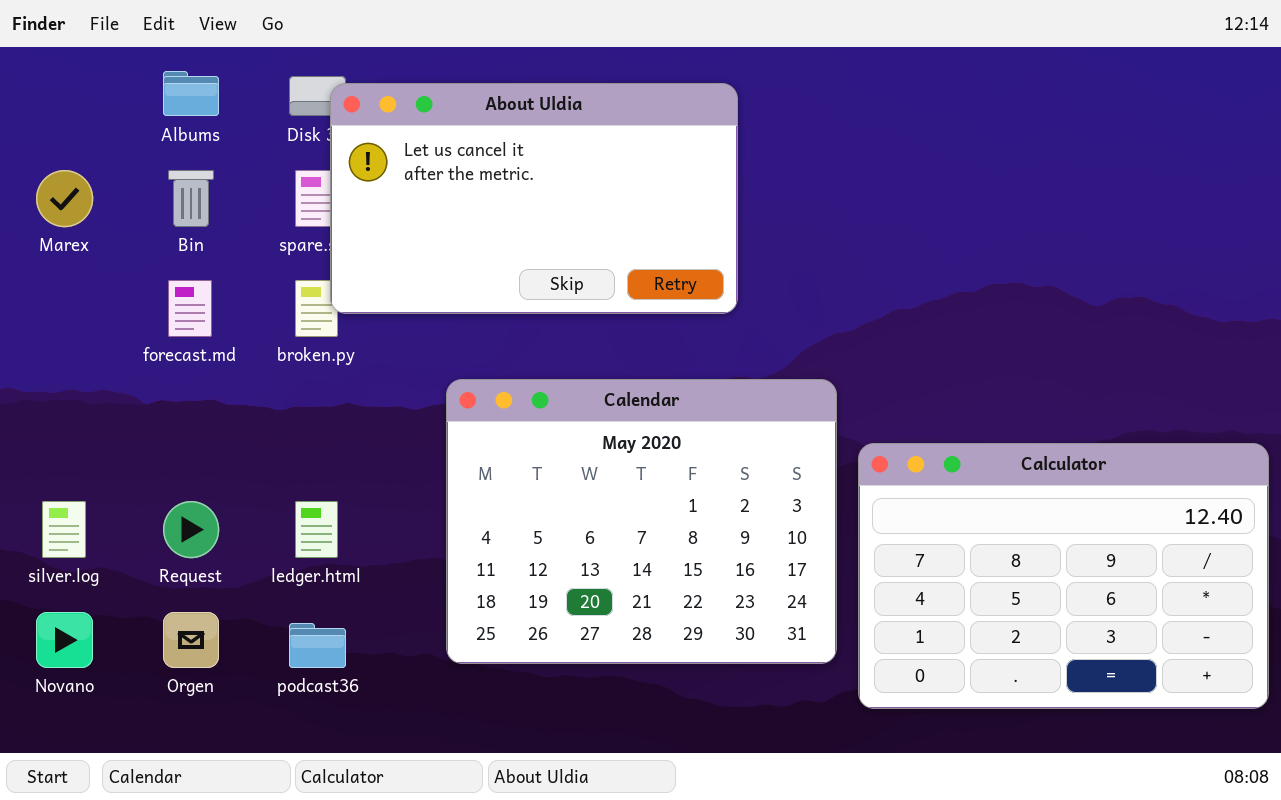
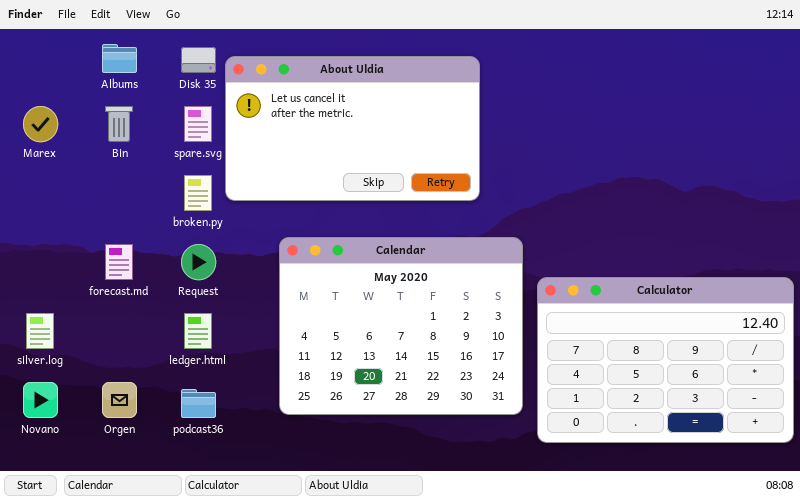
About Uldia: [330,83,738,314] -> [225,56,480,201], moved
forecast.md: [168,280,212,337] -> [105,244,133,280], moved
Request: [163,501,219,558] -> [181,244,216,280], moved

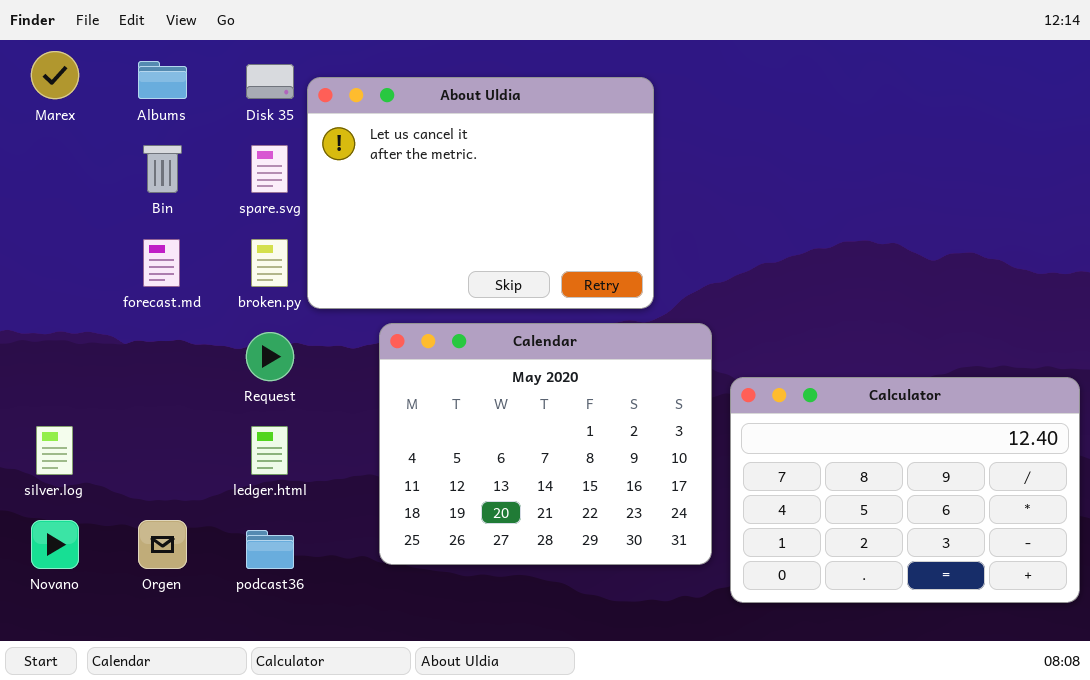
About Uldia: [225,56,480,201] -> [307,77,654,309], resized
Marex: [23,106,58,142] -> [31,51,79,99], moved
forecast.md: [105,244,133,280] -> [143,239,180,287], moved

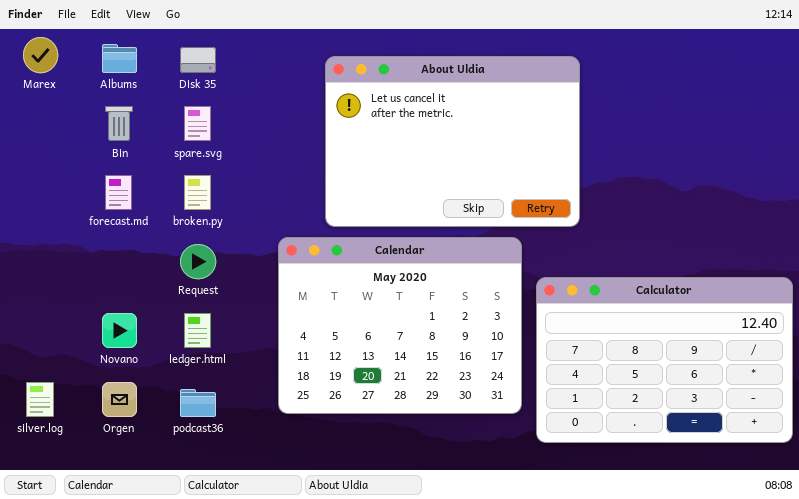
About Uldia: [307,77,654,309] -> [325,56,580,227], moved
silver.log: [36,426,73,475] -> [26,382,54,417], moved
Novano: [31,520,79,569] -> [102,313,137,348], moved

